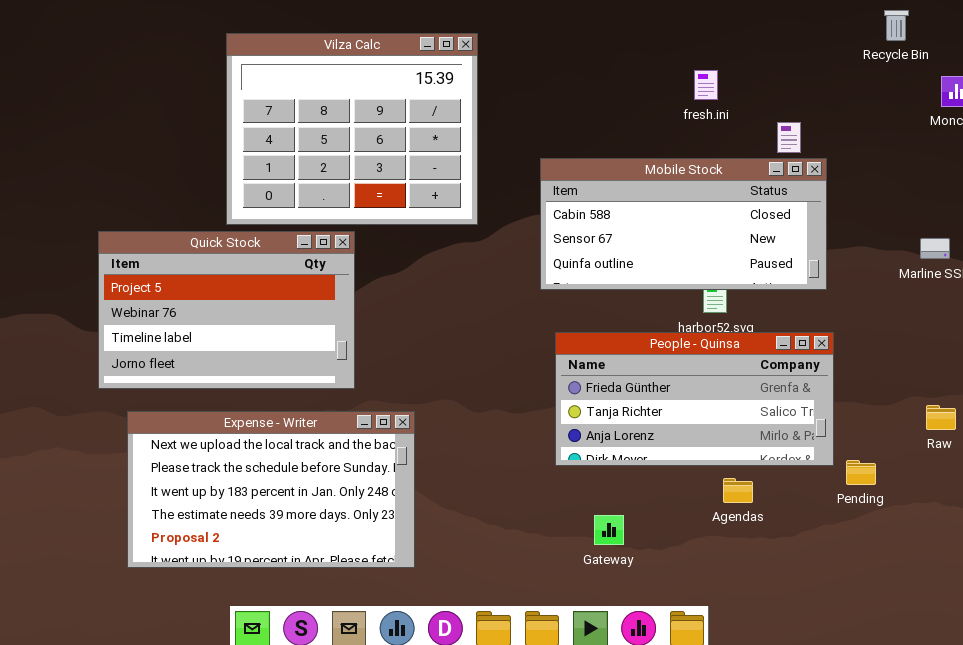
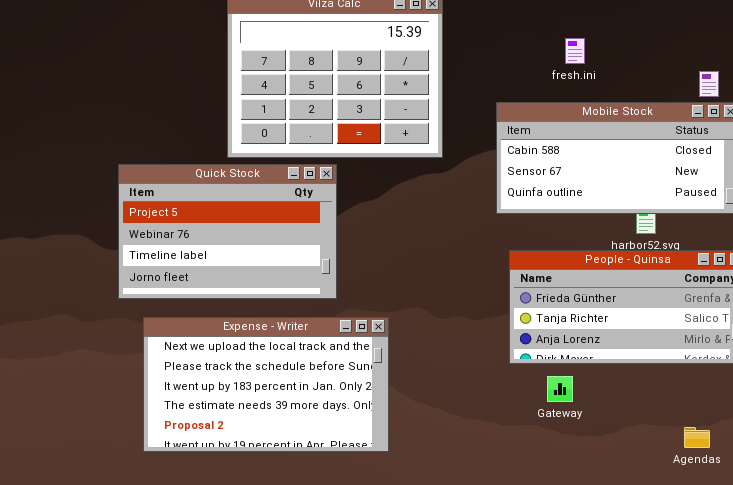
fresh.ini: [694,70,718,100] -> [565,38,585,64], moved
Agendas: [723,478,753,503] -> [684,427,710,448], moved
Gateway: [594,515,624,545] -> [547,376,573,402], moved

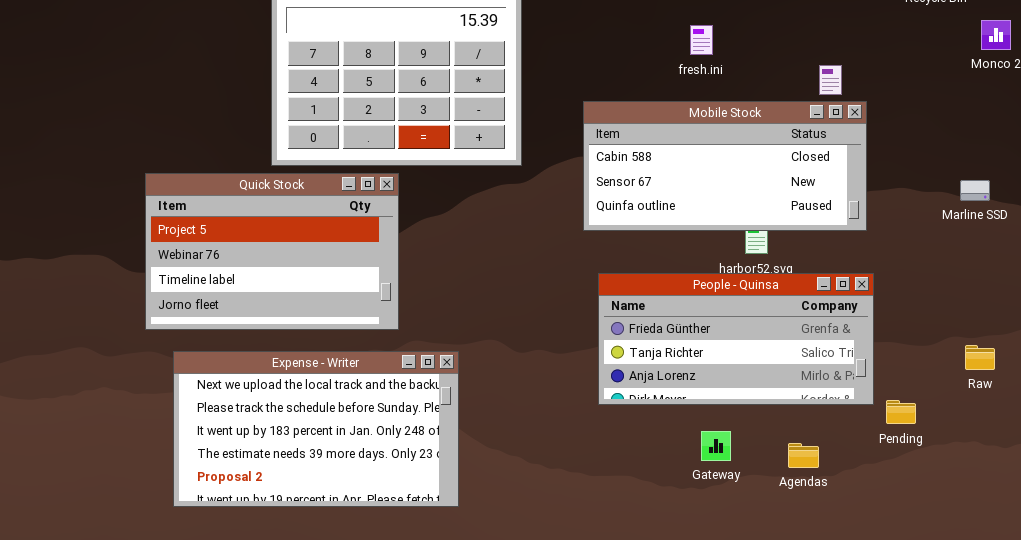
fresh.ini: [565,38,585,64] -> [690,25,713,55], moved
Gateway: [547,376,573,402] -> [701,431,731,461], moved
Agendas: [684,427,710,448] -> [788,443,819,468], moved

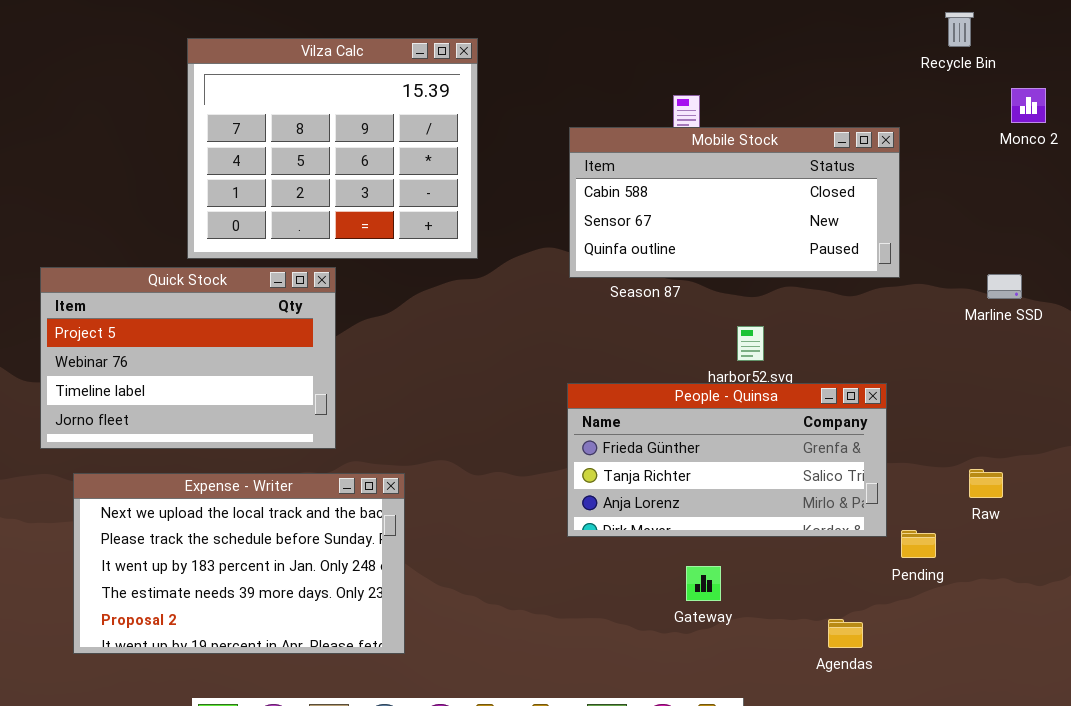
Mobile Stock: [583,101,867,231] -> [569,127,900,278], moved
Raw: [965,345,995,370] -> [969,469,1003,498], moved
Agendas: [788,443,819,468] -> [828,619,863,648], moved

